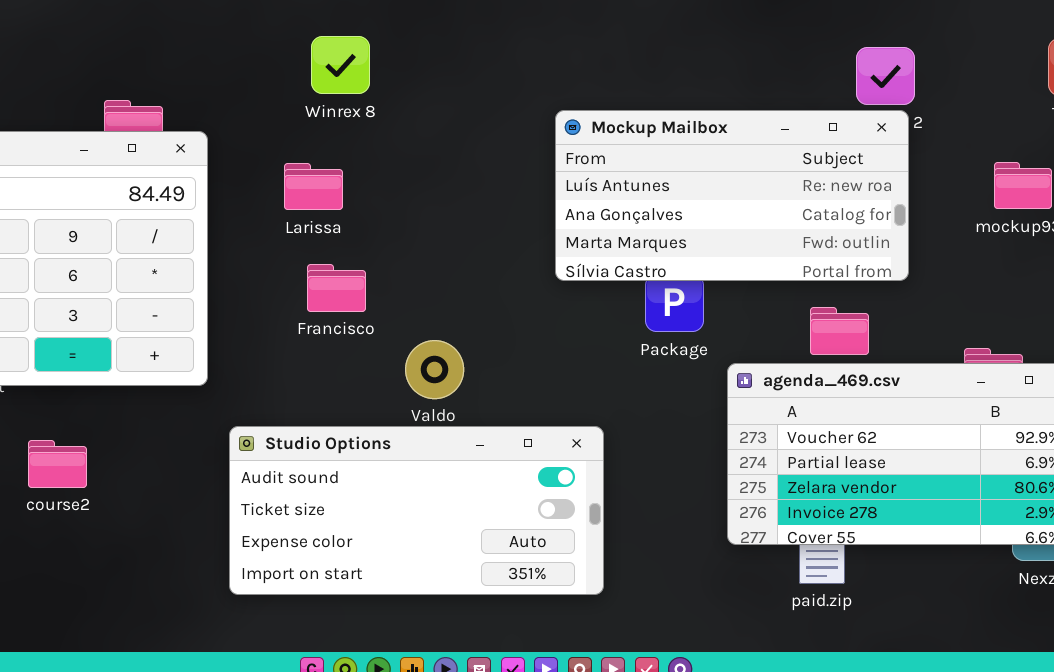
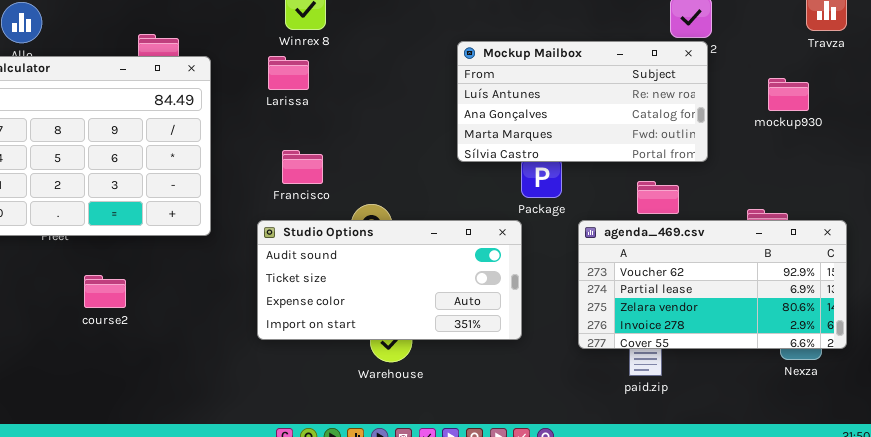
Larissa: [284,163,343,210] -> [268,56,309,90], moved
Studio Options: [229,426,604,595] -> [257,220,522,340], moved

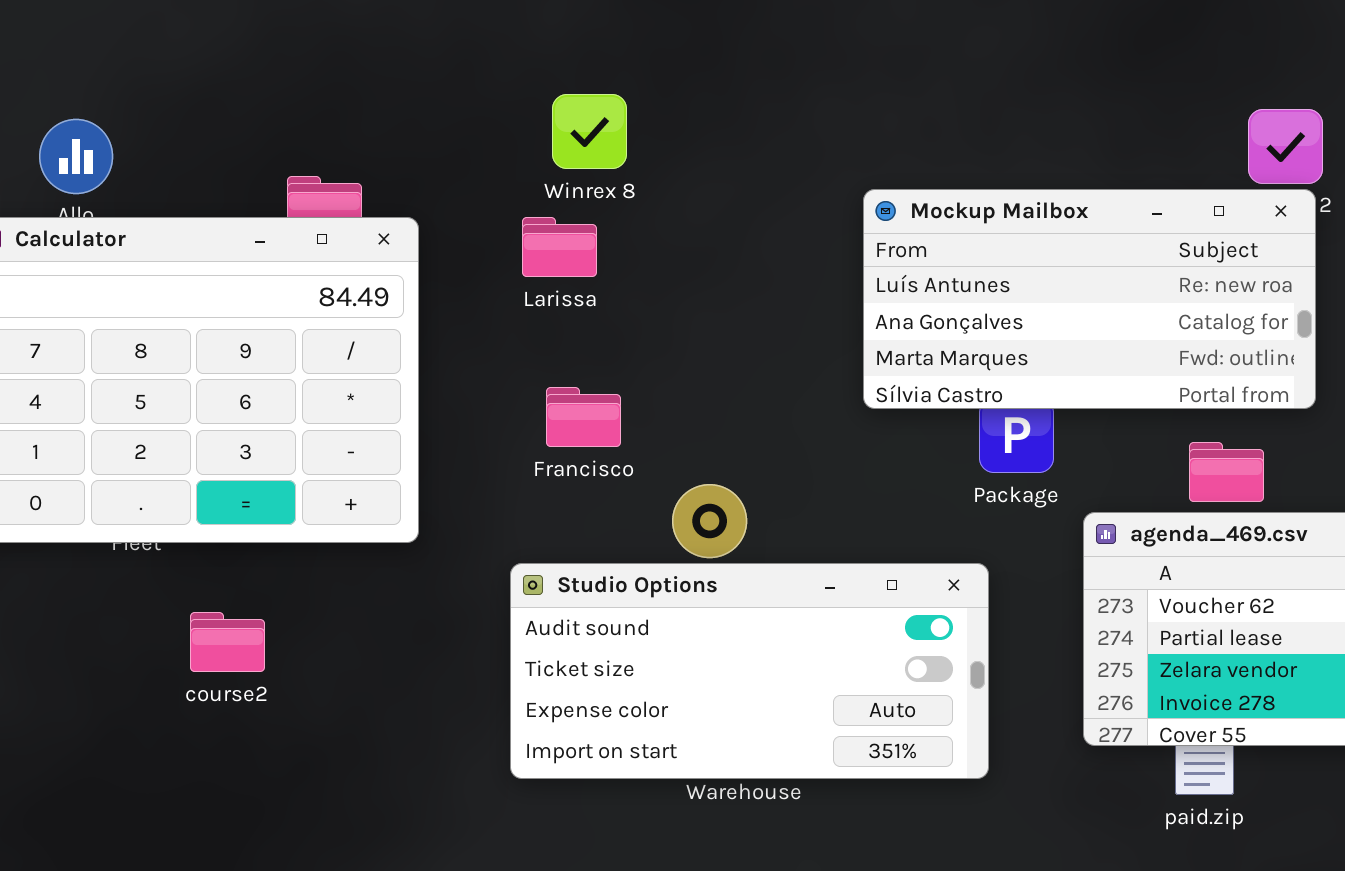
Studio Options: [257,220,522,340] -> [510,563,989,779], moved

